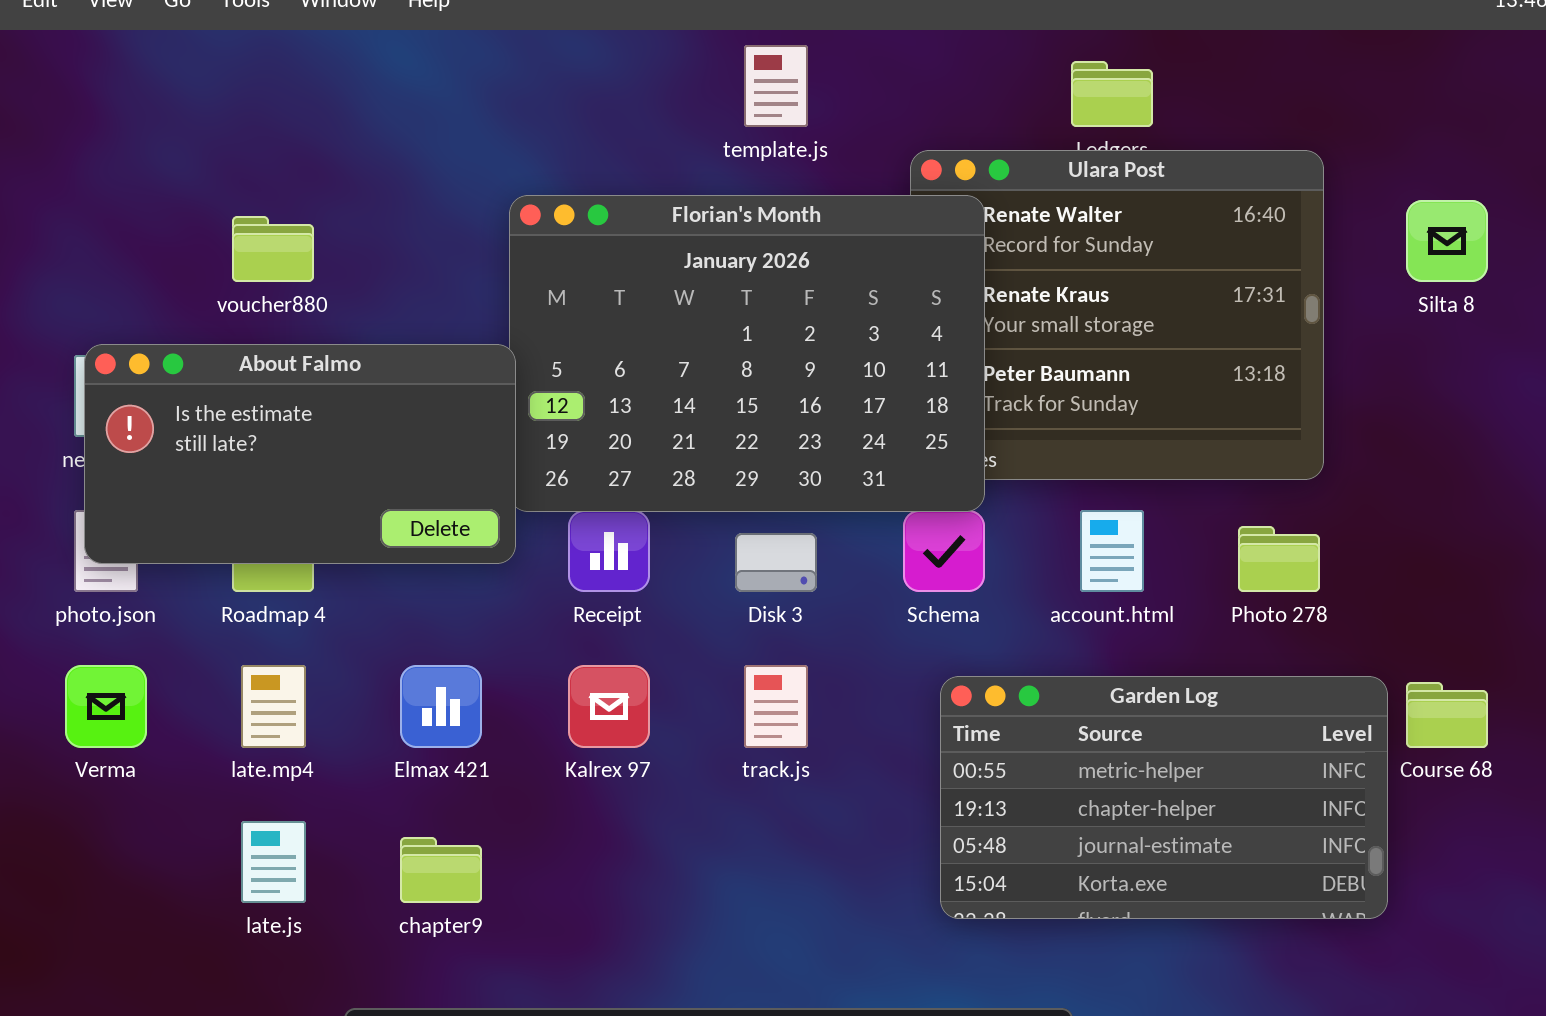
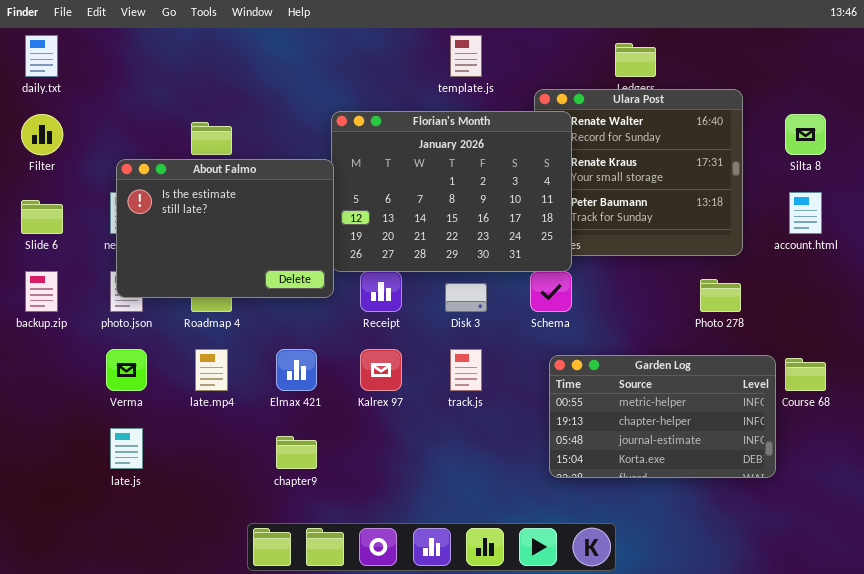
About Falmo: [84,344,516,564] -> [116,159,334,298], resized
account.html: [1080,510,1144,592] -> [789,192,822,234], moved
late.js: [241,821,306,903] -> [110,428,143,469], moved

